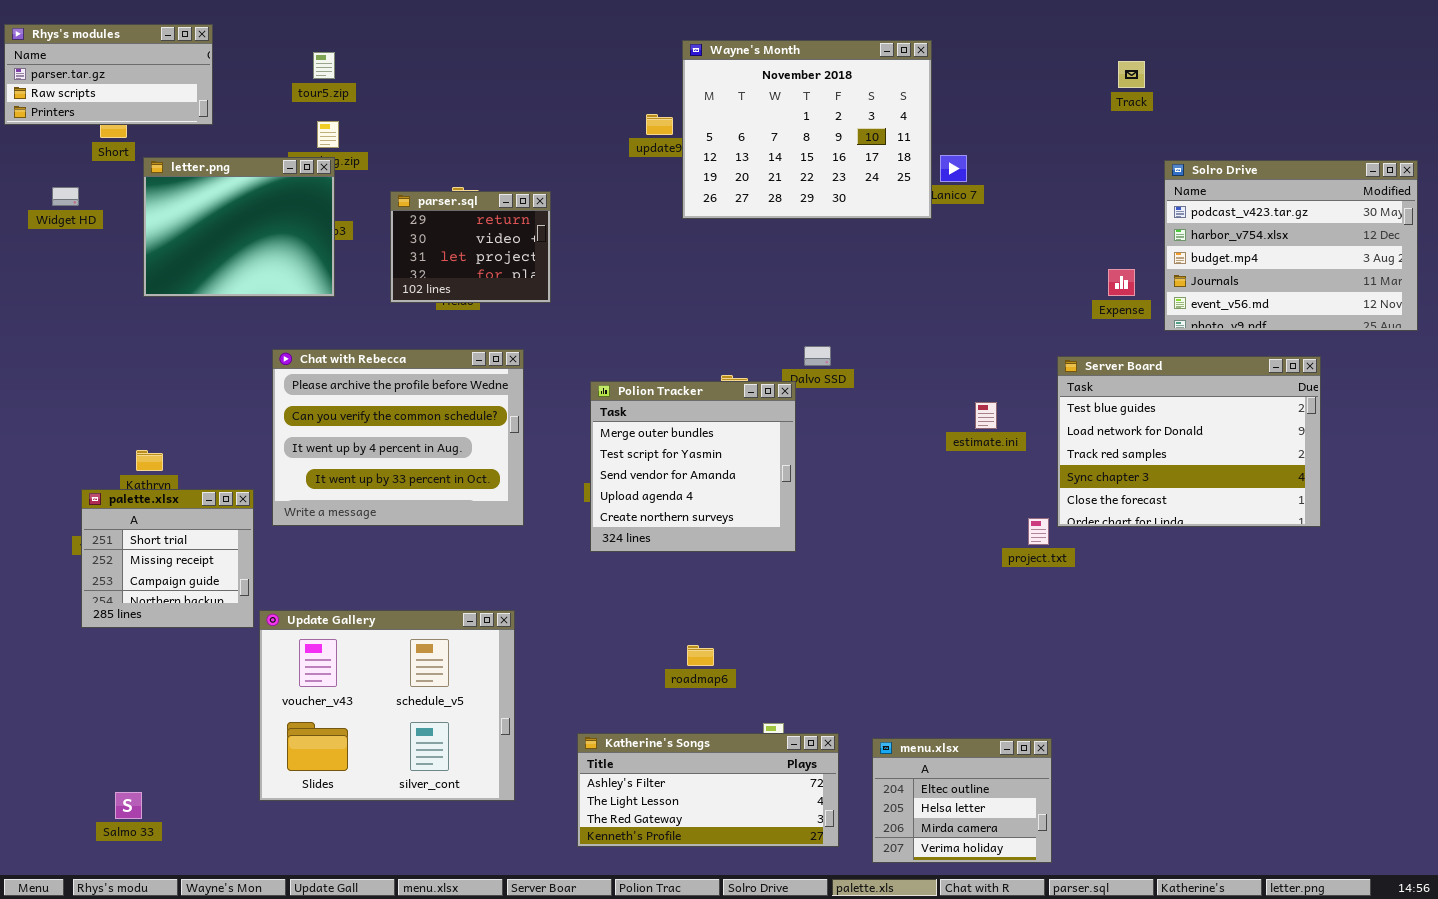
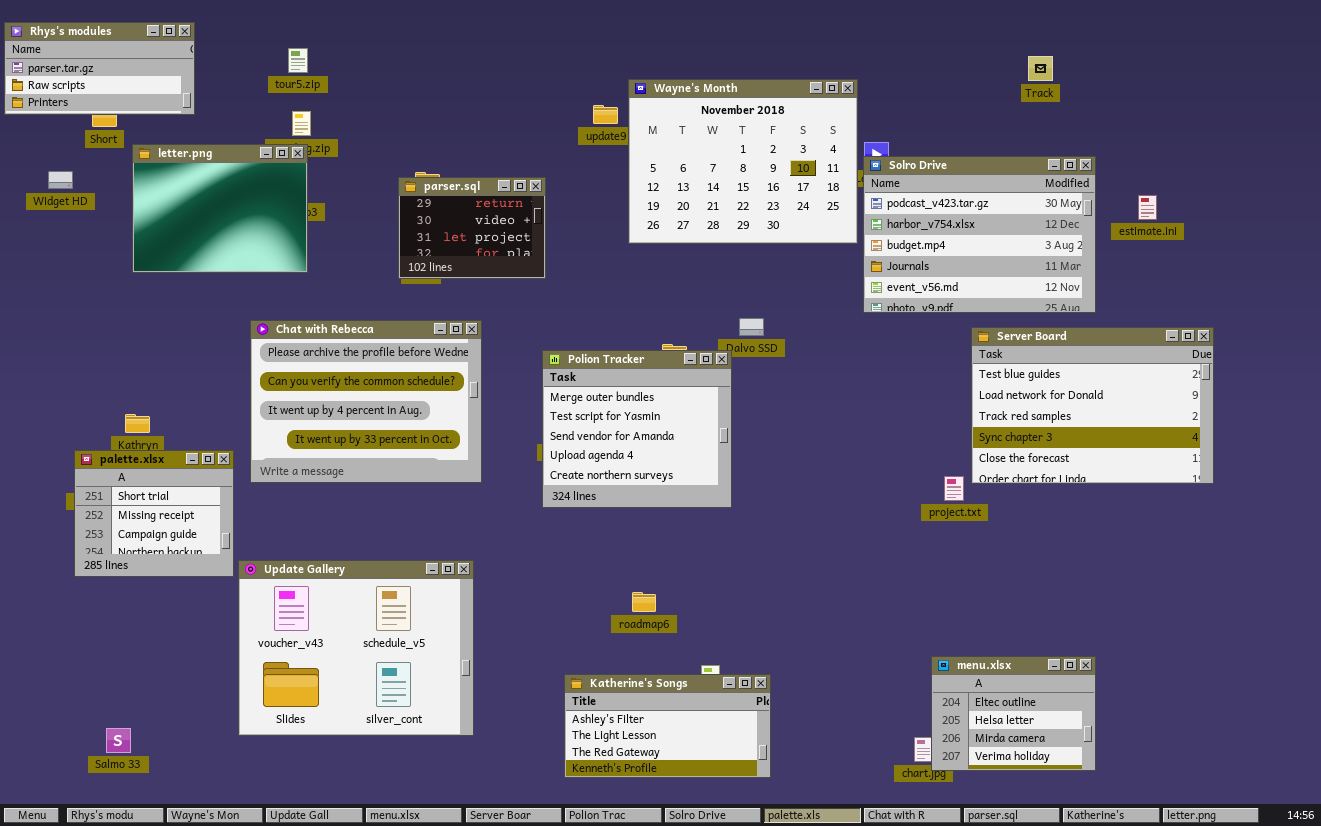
Wayne's Month: [682,40,932,219] -> [628,79,858,244], moved
Solro Drive: [1164,160,1418,331] -> [863,156,1096,313], moved
parser.sql: [390,191,551,303] -> [398,177,546,279], moved
estimate.ini: [975,402,997,429] -> [1138,195,1157,220], moved
Katherine's Songs: [577,733,839,847] -> [564,674,771,778], resized
menu.xlsx: [872,738,1052,863] -> [931,656,1096,771], moved

